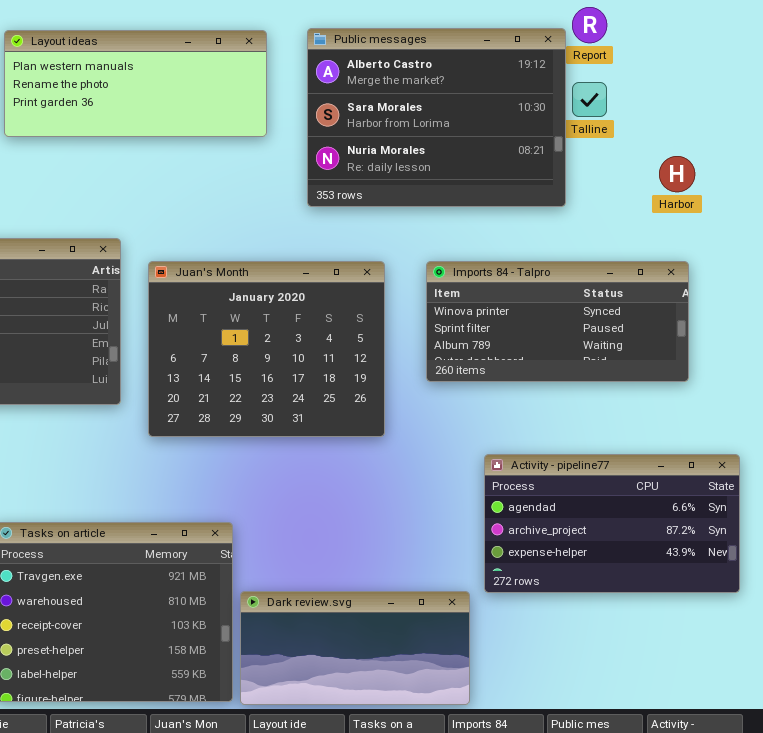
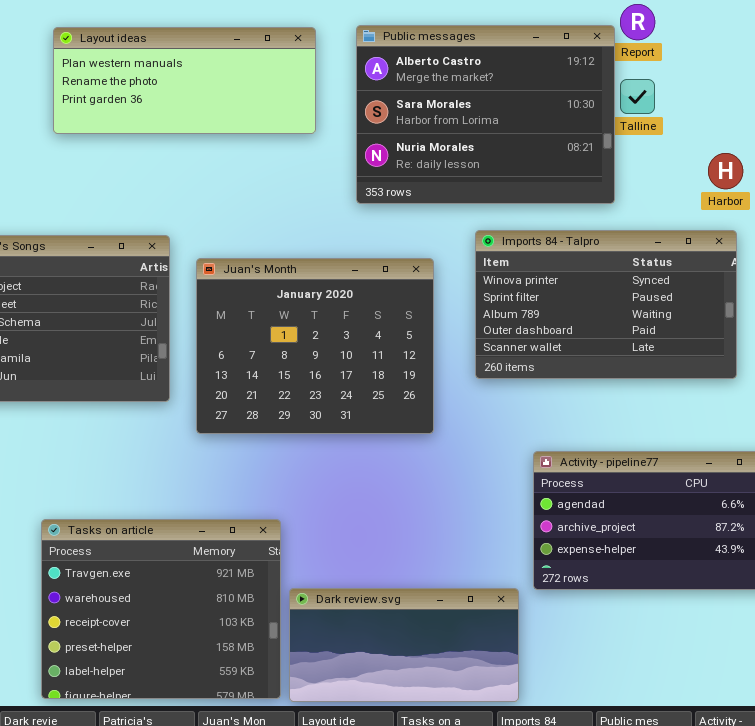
Imports 84 - Talpro: [426,261,689,382] -> [475,230,737,379], resized

